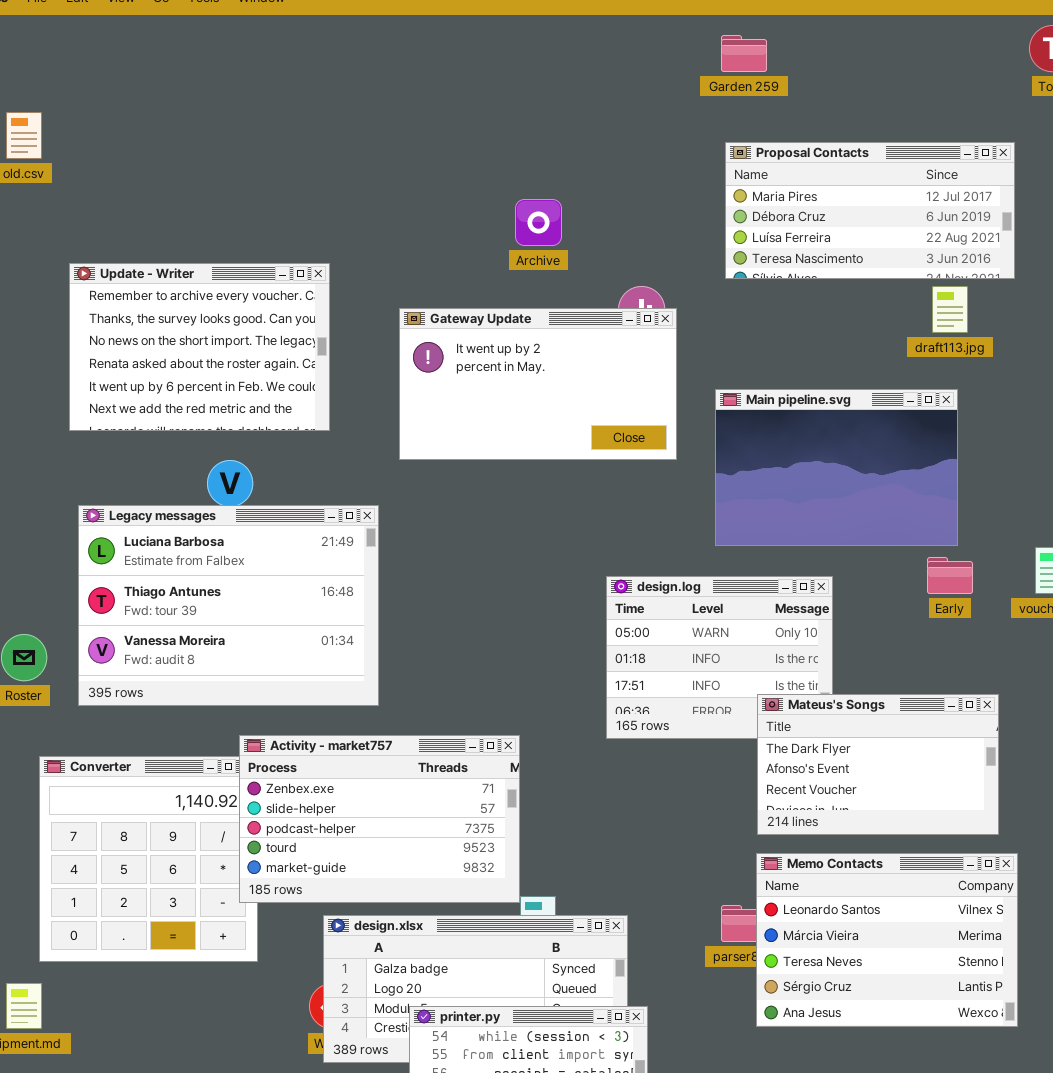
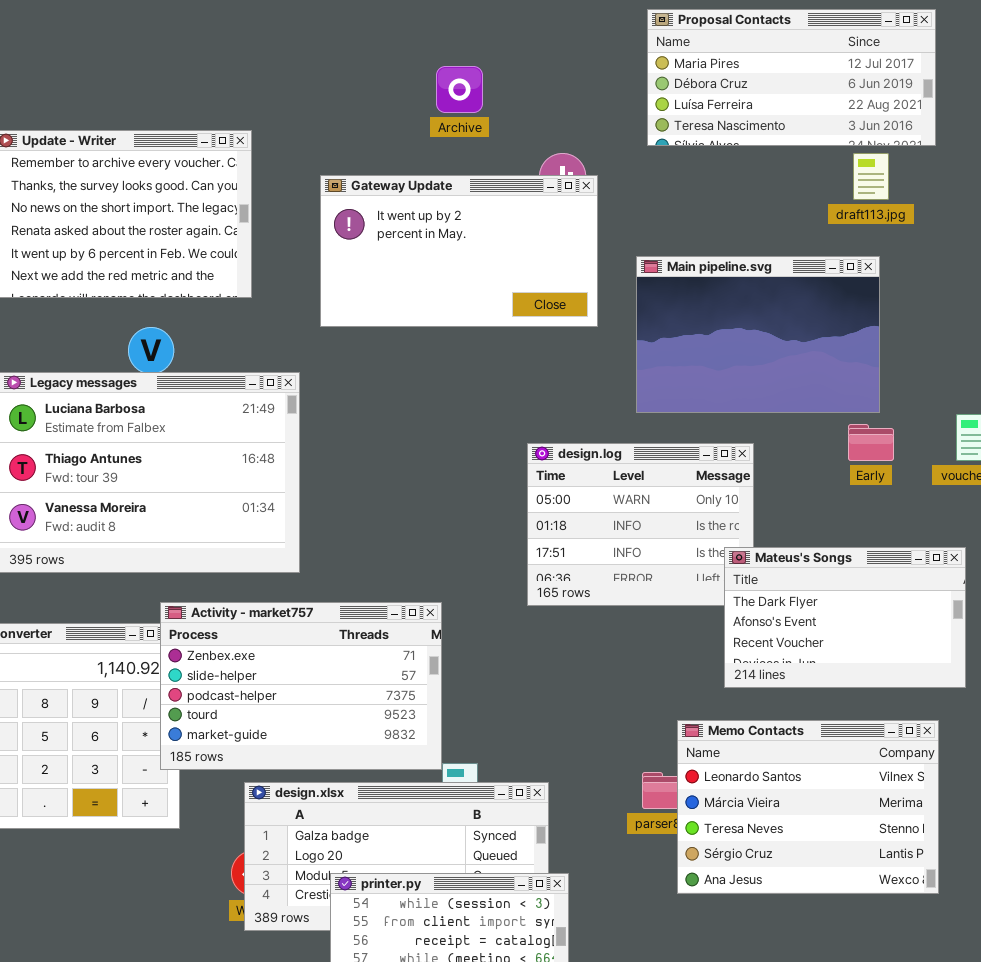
Mateus's Songs: [757,694,999,835] -> [724,547,966,688], moved

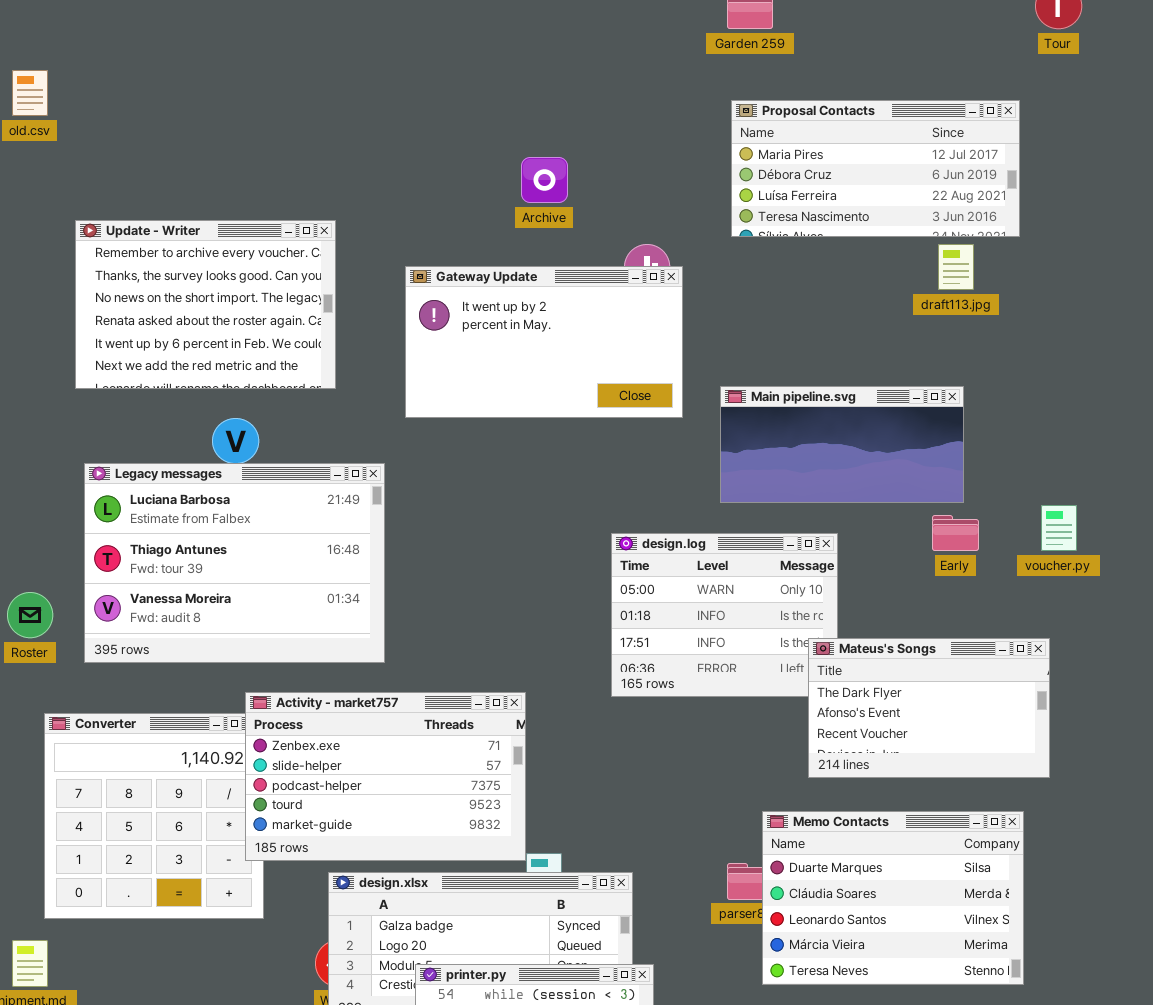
Main pipeline.svg: [636,256,880,413] -> [720,386,964,503], resized
Memo Contacts: [677,720,939,894] -> [762,811,1024,985], scrolled up 2 rows

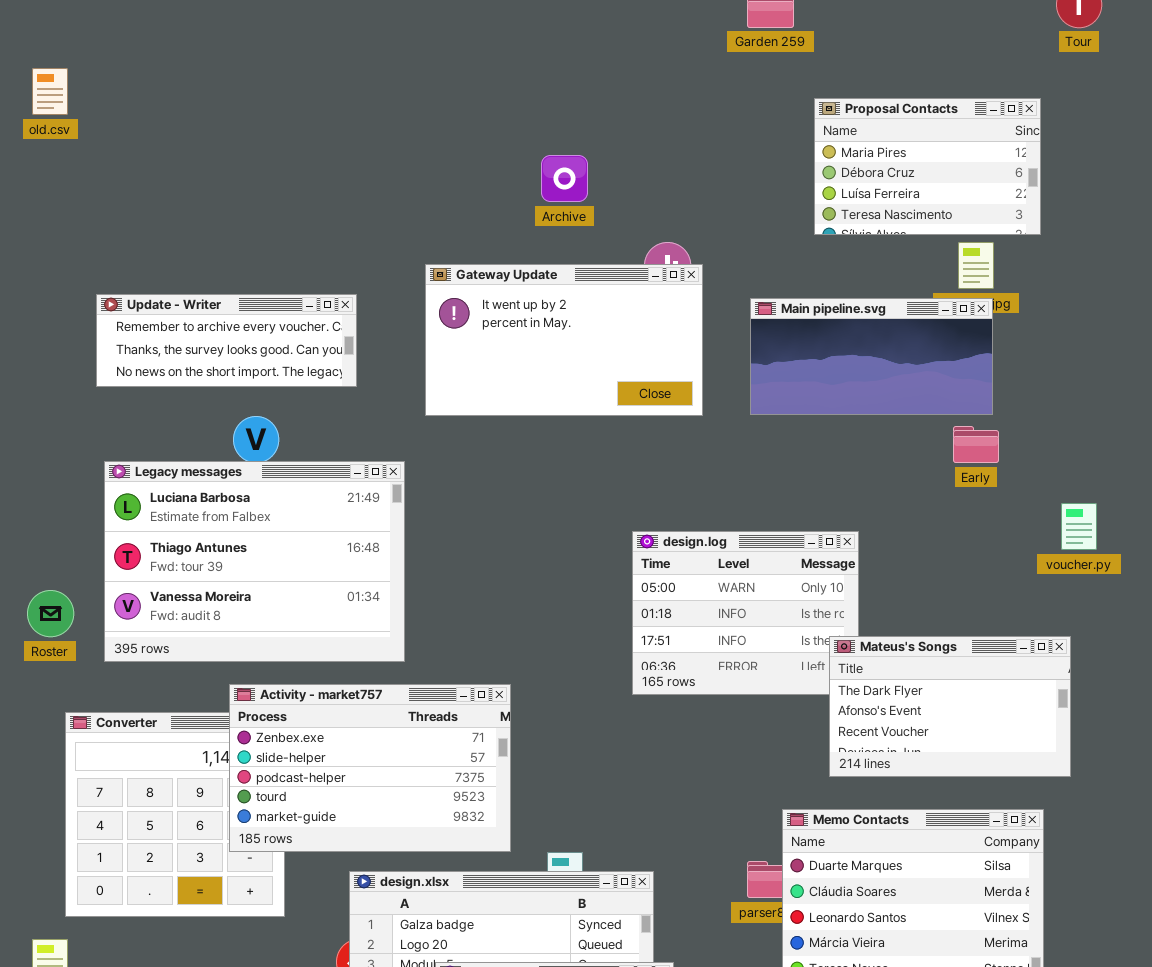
Proposal Contacts: [731,100,1020,237] -> [814,98,1041,235], resized
Update - Writer: [75,220,336,389] -> [96,294,357,387], resized
Main pipeline.svg: [720,386,964,503] -> [750,298,993,415], moved
Early: [932,515,979,551] -> [953,426,999,463], moved
Activity - market757: [245,692,526,861] -> [229,684,511,852], moved

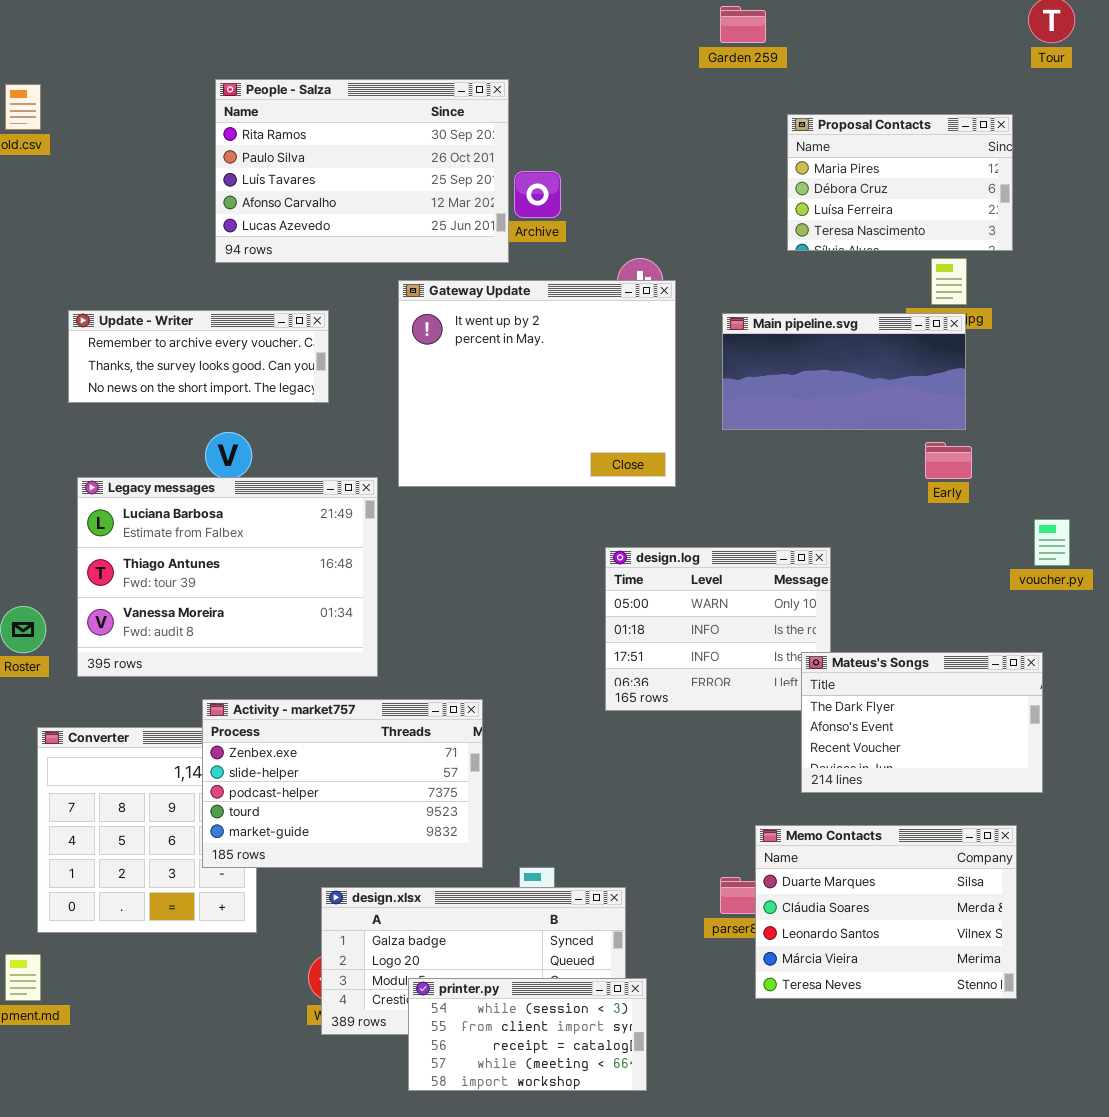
People - Salza: none -> [215,79,509,263], opened
Gateway Update: [425,264,703,416] -> [398,280,676,487], resized

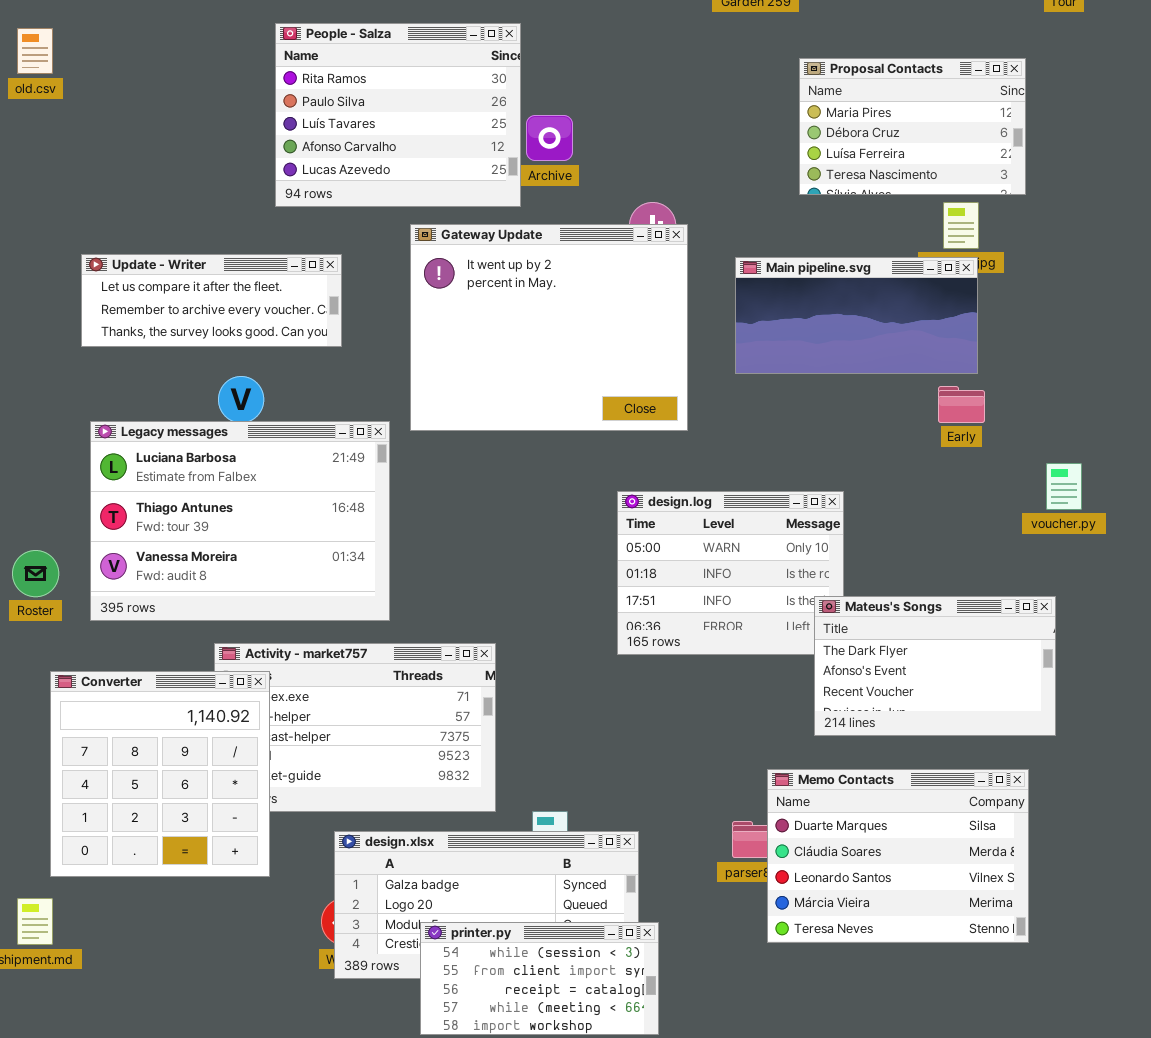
People - Salza: [215,79,509,263] -> [275,23,521,207], resized
Update - Writer: [68,310,329,403] -> [81,254,342,347], scrolled up 1 row
Converter: [37,727,257,933] -> [50,671,270,877], raised

